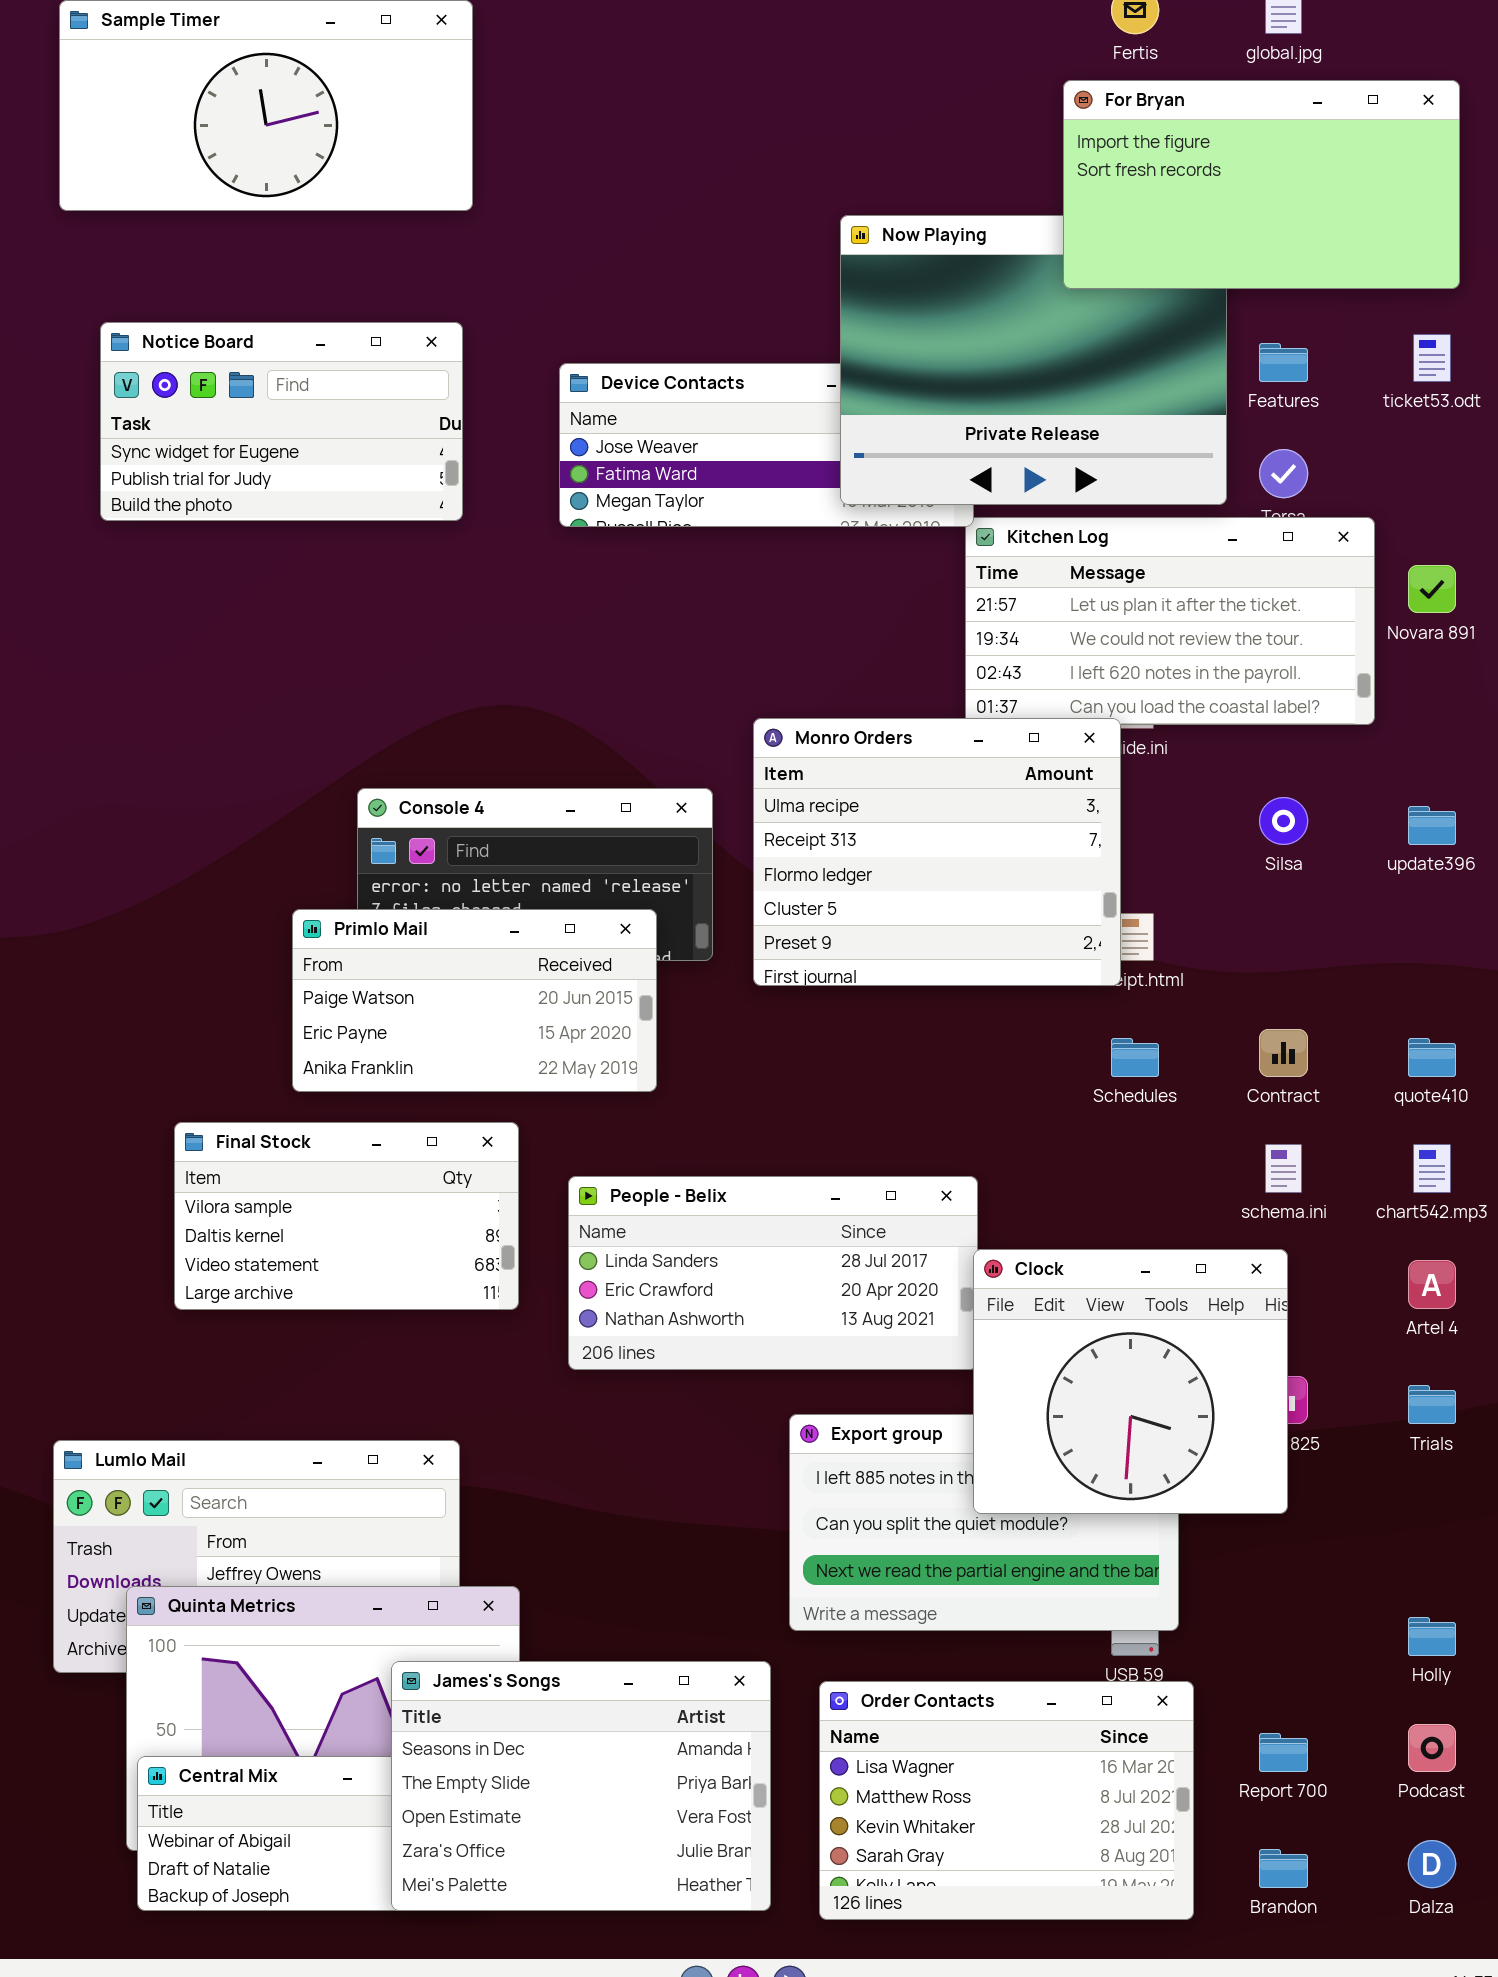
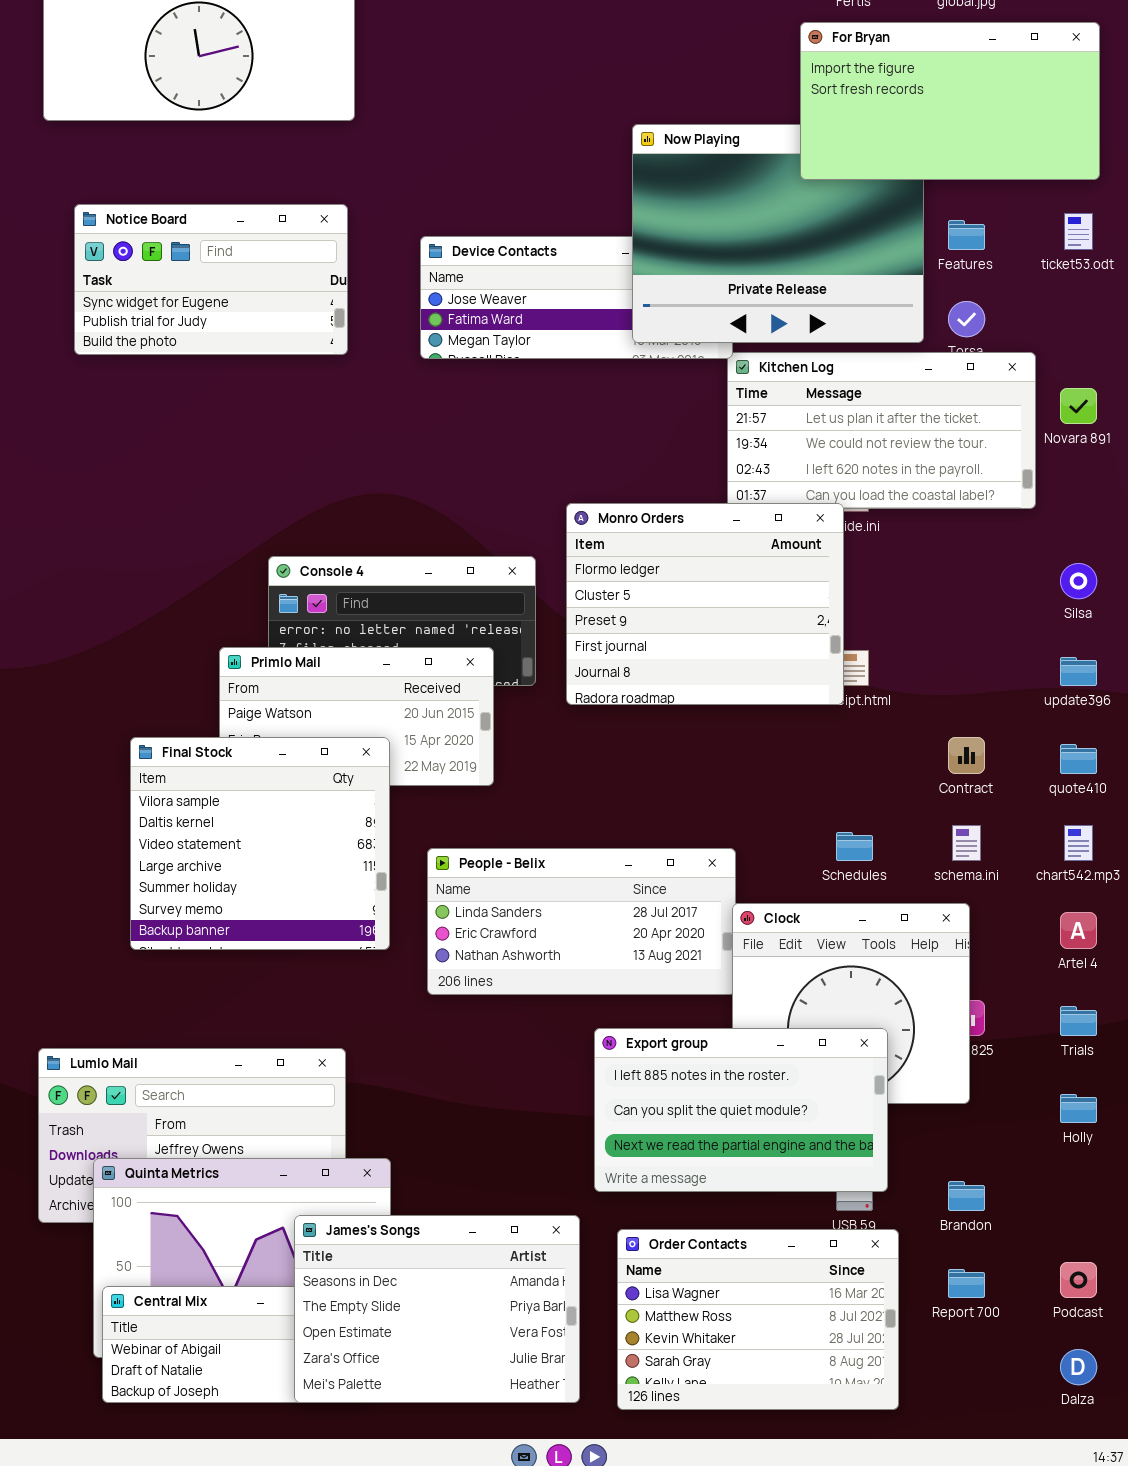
Monro Orders: [753,718,1121,986] -> [566,503,844,705], scrolled down 2 rows
Silsa: [1259,797,1308,845] -> [1060,563,1097,599], moved
update396: [1408,806,1456,845] -> [1060,657,1097,686], moved
Schedules: [1111,1038,1159,1077] -> [836,832,873,861], moved
Final Stock: [174,1122,519,1310] -> [130,737,390,950], resized
Export group: [789,1414,1179,1631] -> [594,1028,888,1192], raised
Holly: [1408,1617,1456,1656] -> [1060,1094,1097,1123], moved
Brandon: [1259,1849,1308,1888] -> [948,1181,985,1211], moved

